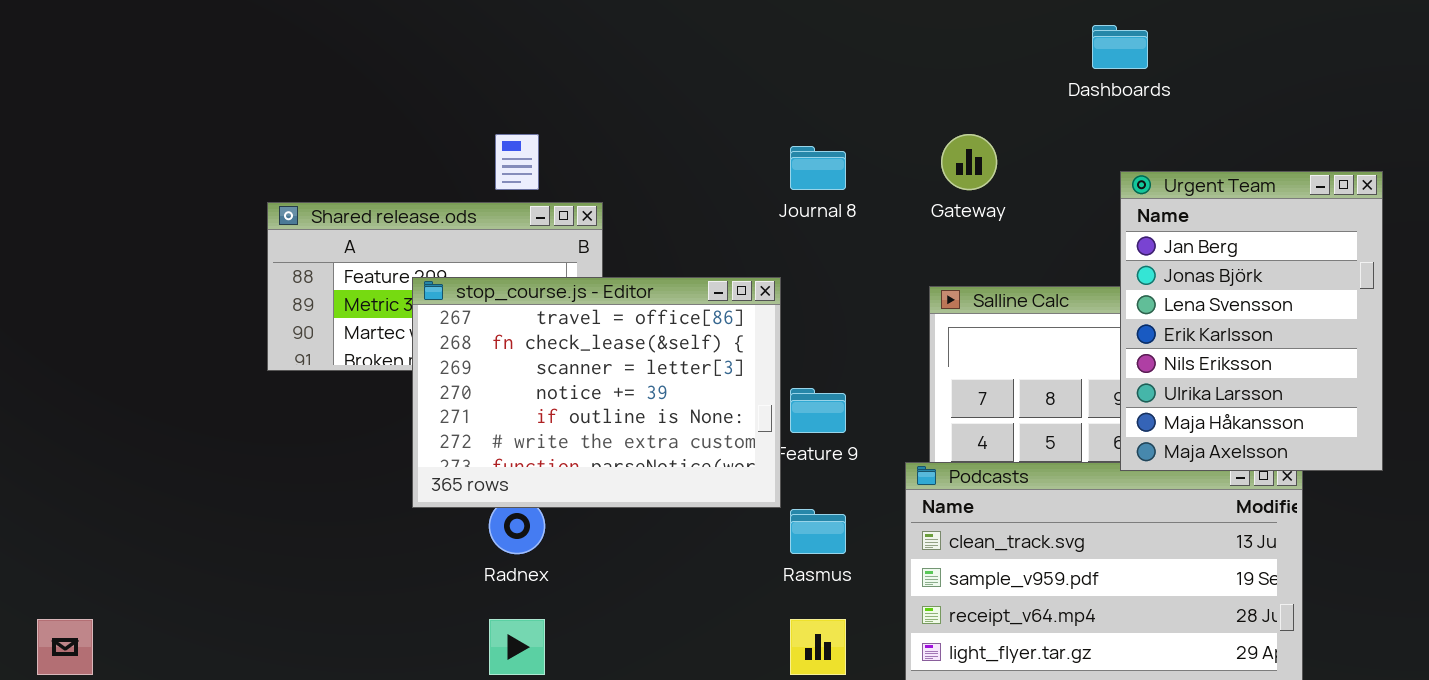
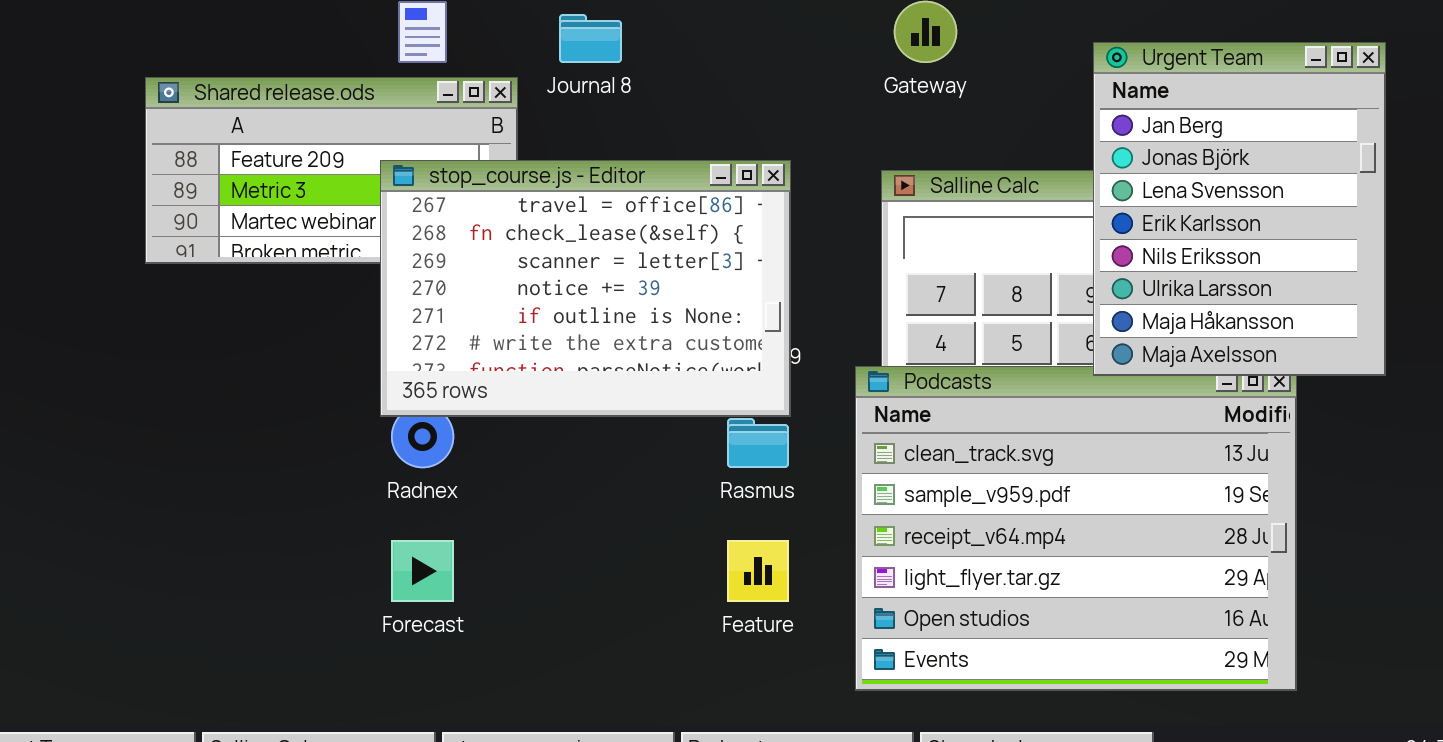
Journal 8: [790,146,846,190] -> [559,14,622,63], moved
stop_course.js - Editor: [412,277,781,508] -> [380,160,791,417], moved

